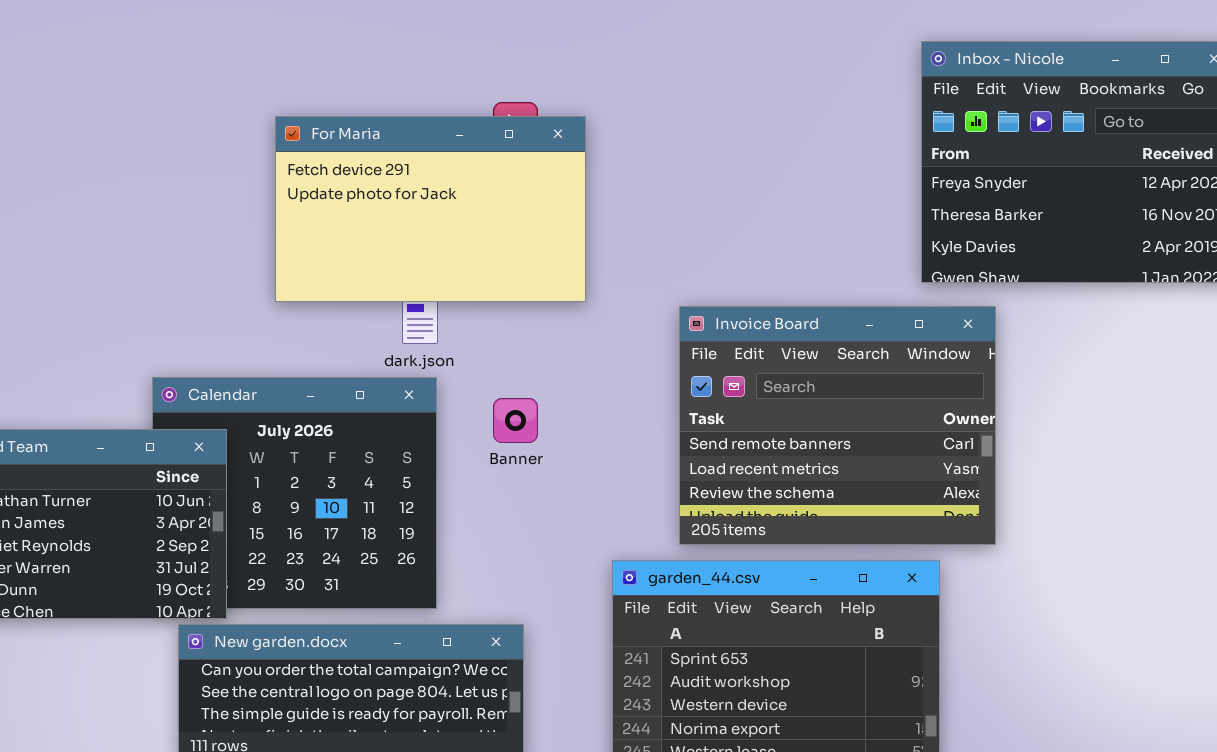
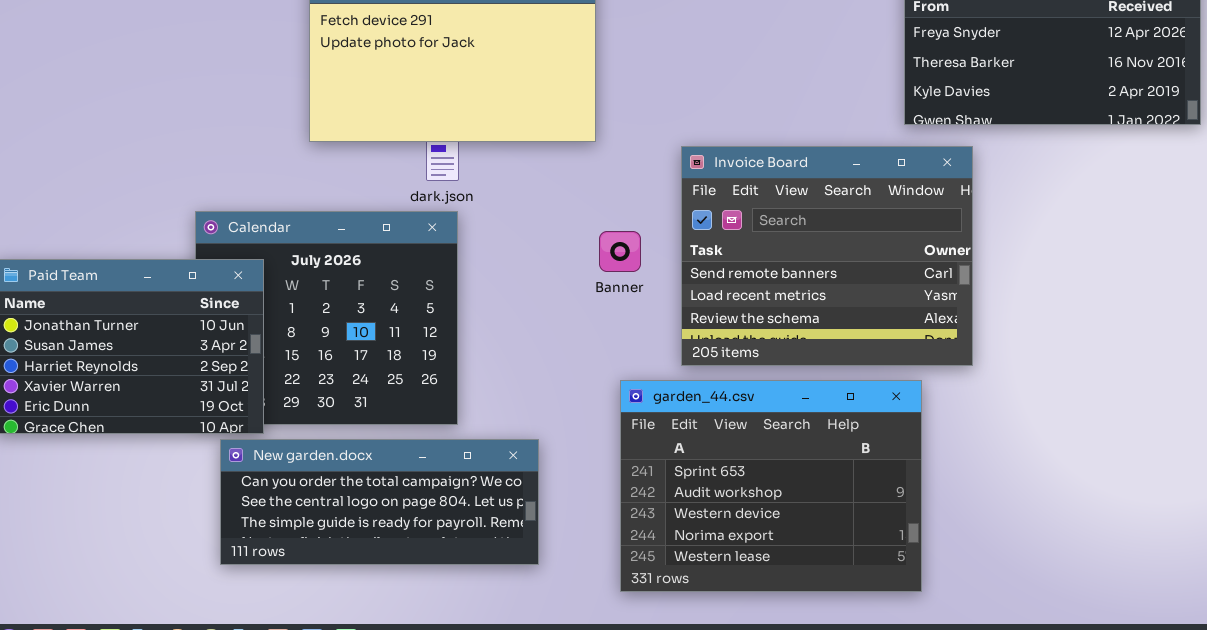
Banner: [493,398,538,443] -> [599,231,641,272], moved

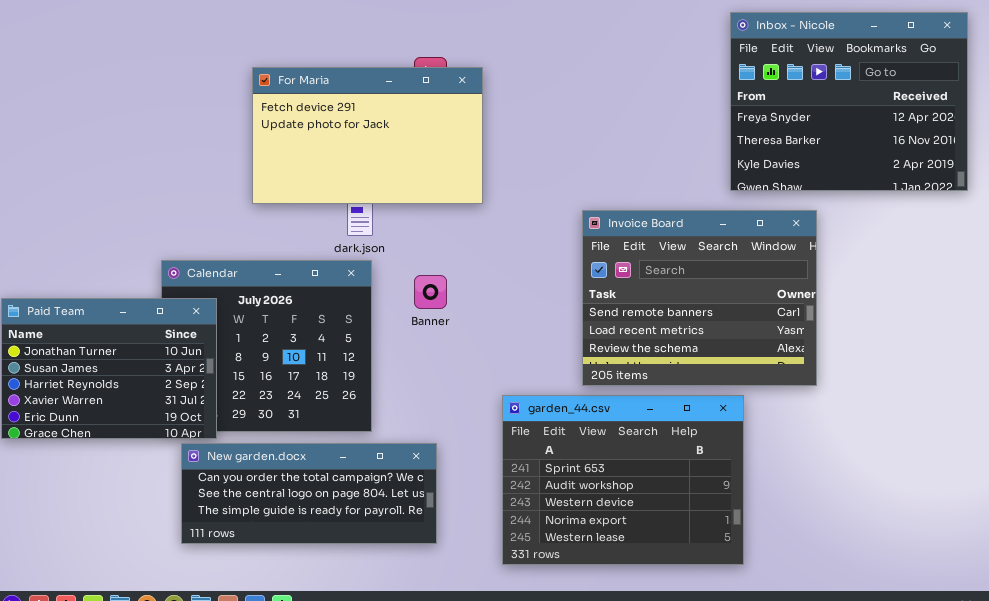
Invoice Board: [681,146,973,366] -> [582,210,817,386], moved
Banner: [599,231,641,272] -> [414,275,447,309], moved

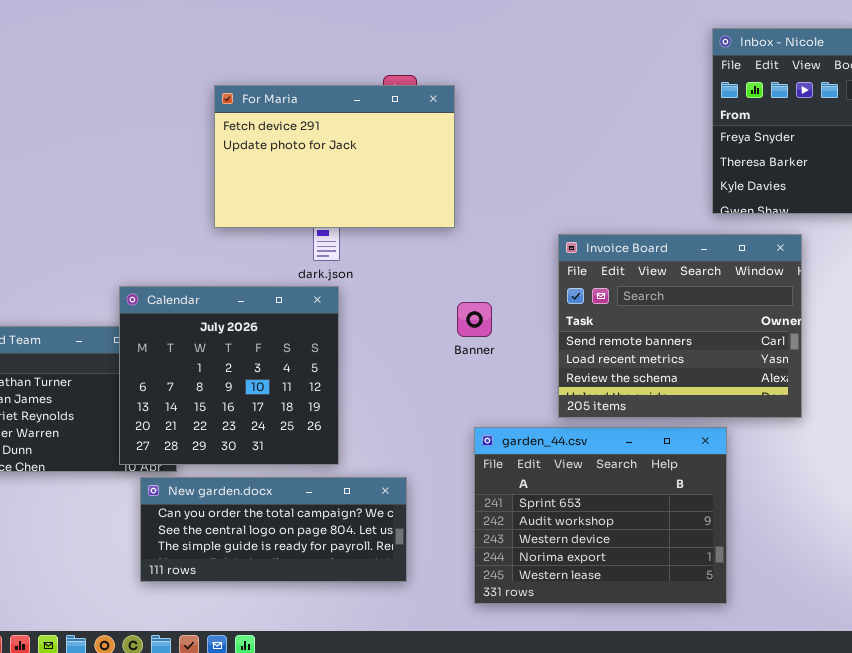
Calendar: [161,260,372,432] -> [119,286,339,465], raised
Banner: [414,275,447,309] -> [457,302,492,337], moved

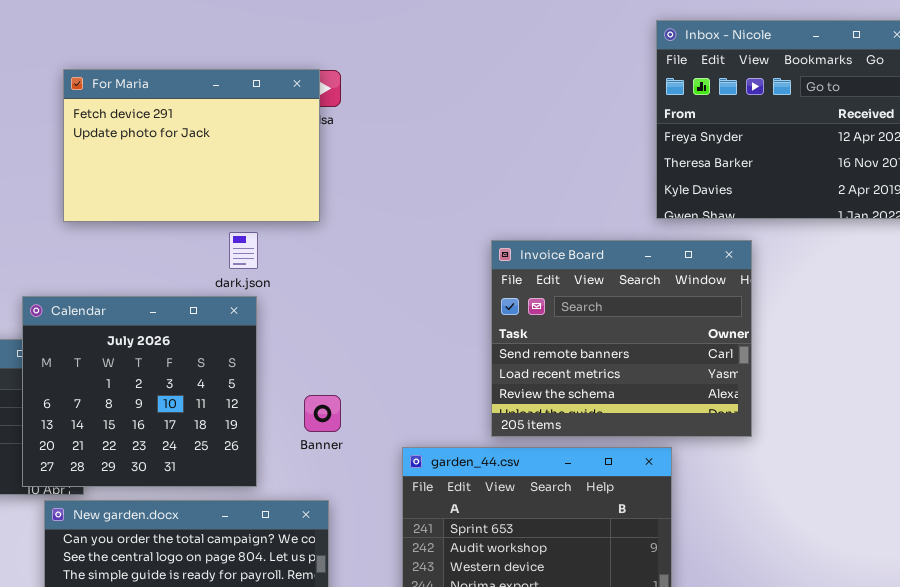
For Maria: [214,85,455,228] -> [63,69,320,222], moved
Banner: [457,302,492,337] -> [304,395,341,432], moved

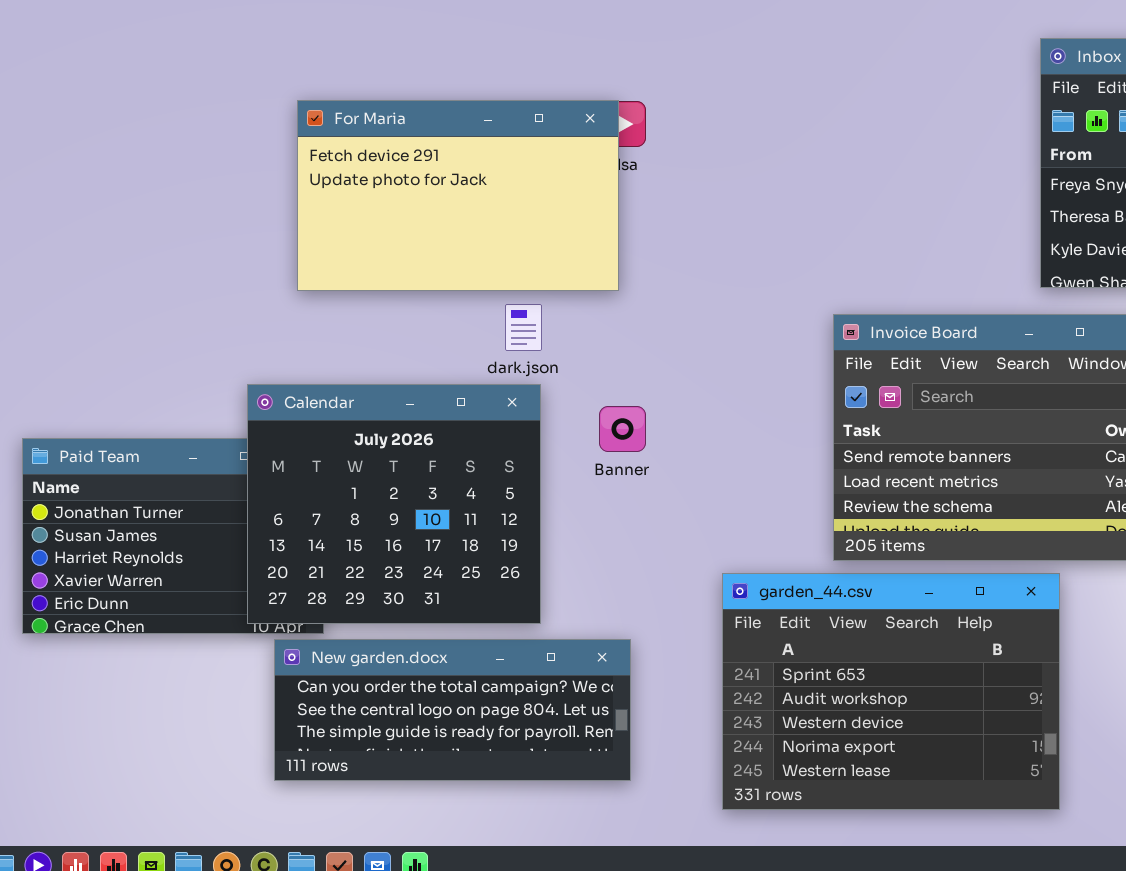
Banner: [304,395,341,432] -> [599,406,646,452], moved

